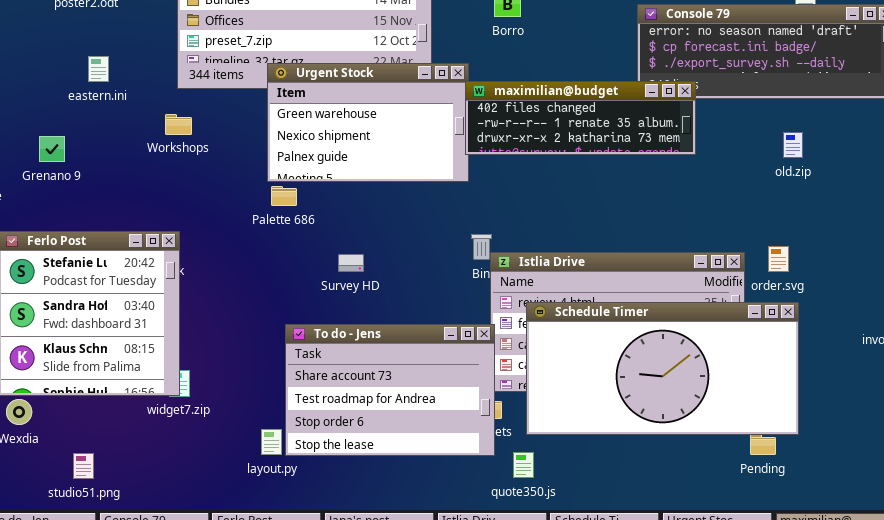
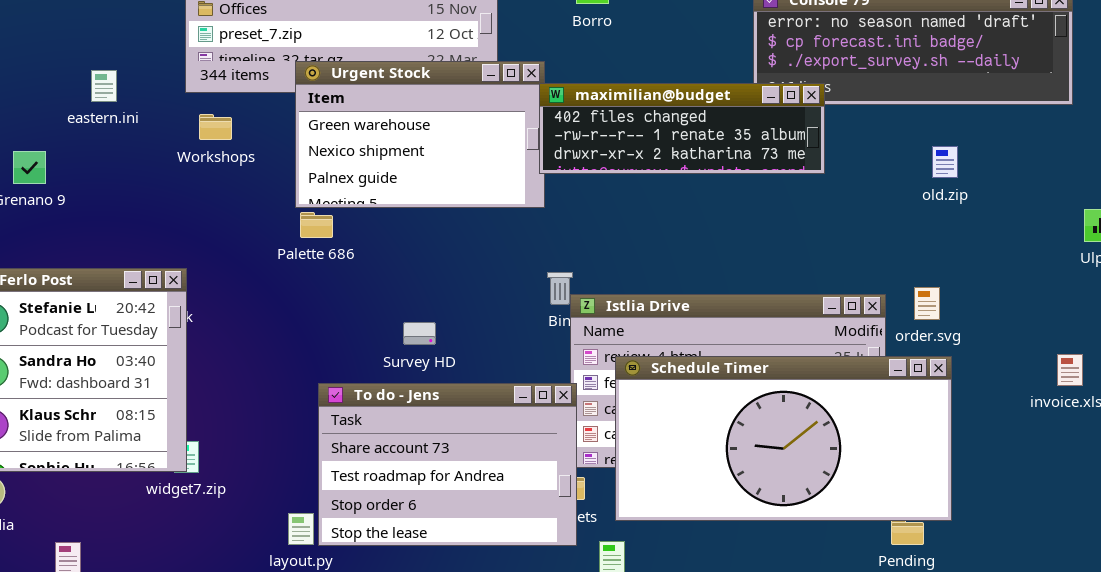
eastern.ini: [88,56,109,82] -> [91,70,117,102], moved
Workshops: [165,114,192,135] -> [199,114,232,140], moved
Survey HD: [338,254,364,272] -> [403,322,436,345], moved

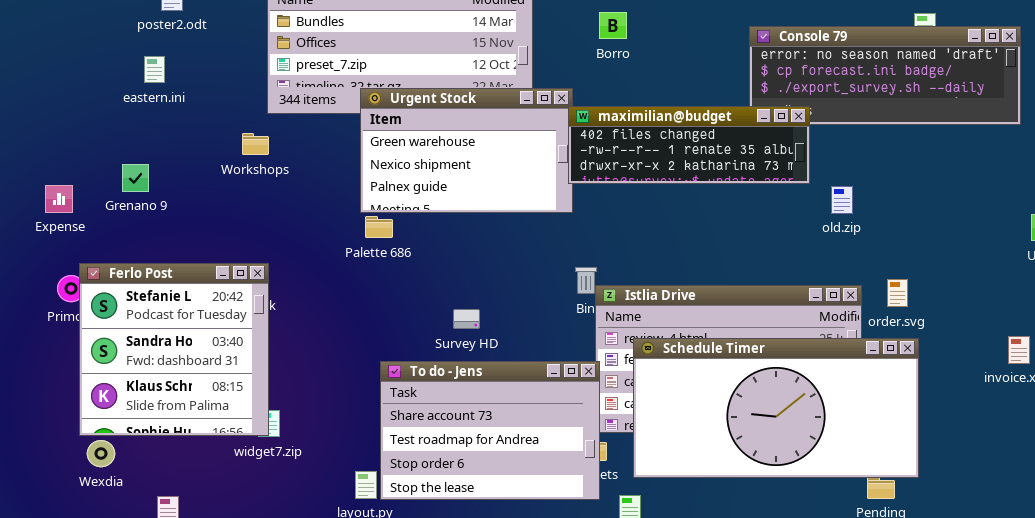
eastern.ini: [91,70,117,102] -> [144,56,165,83], moved
Workshops: [199,114,232,140] -> [242,133,269,155], moved
old.zip: [932,146,958,178] -> [831,186,853,214], moved

